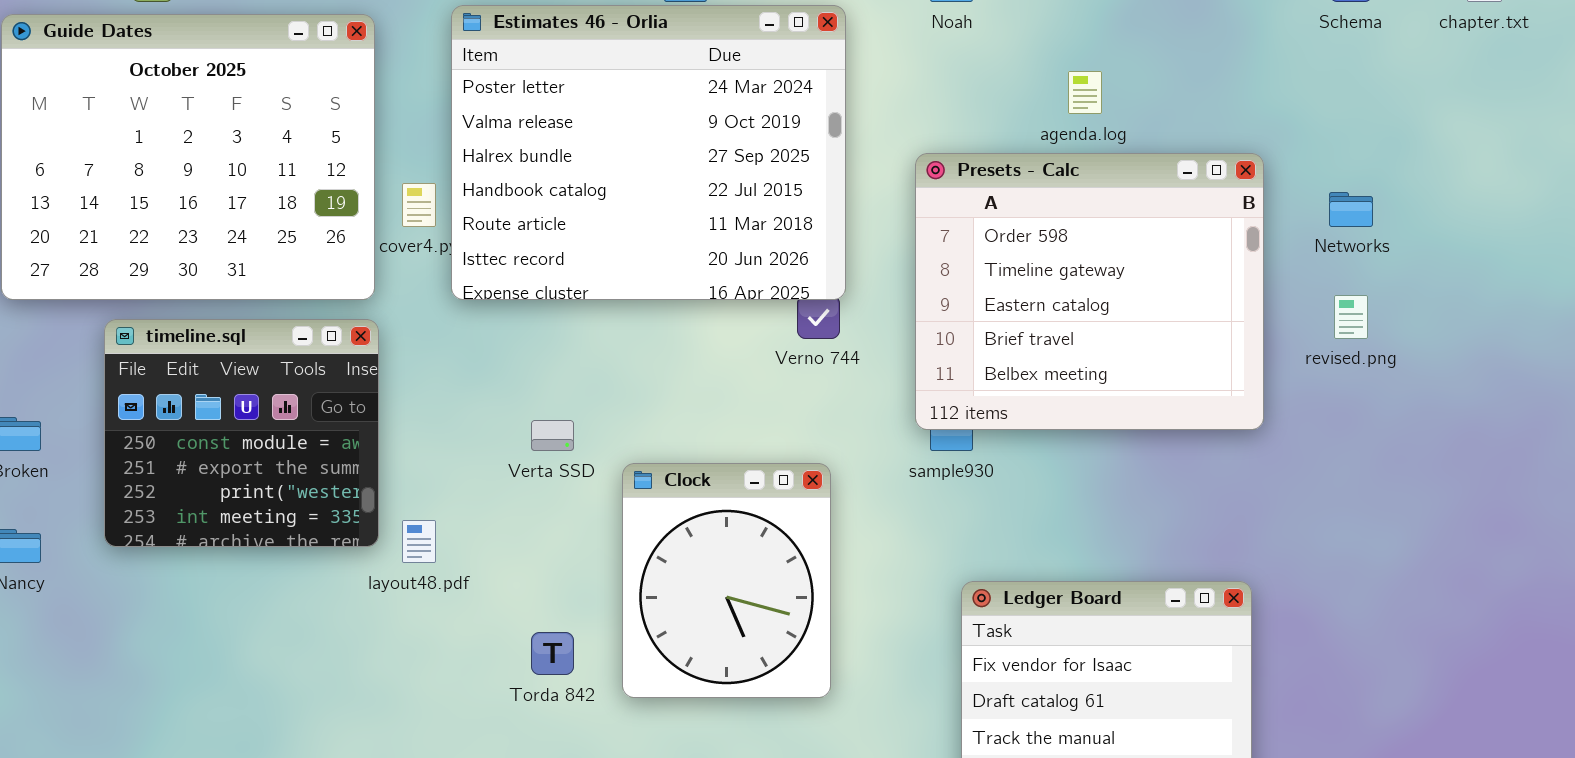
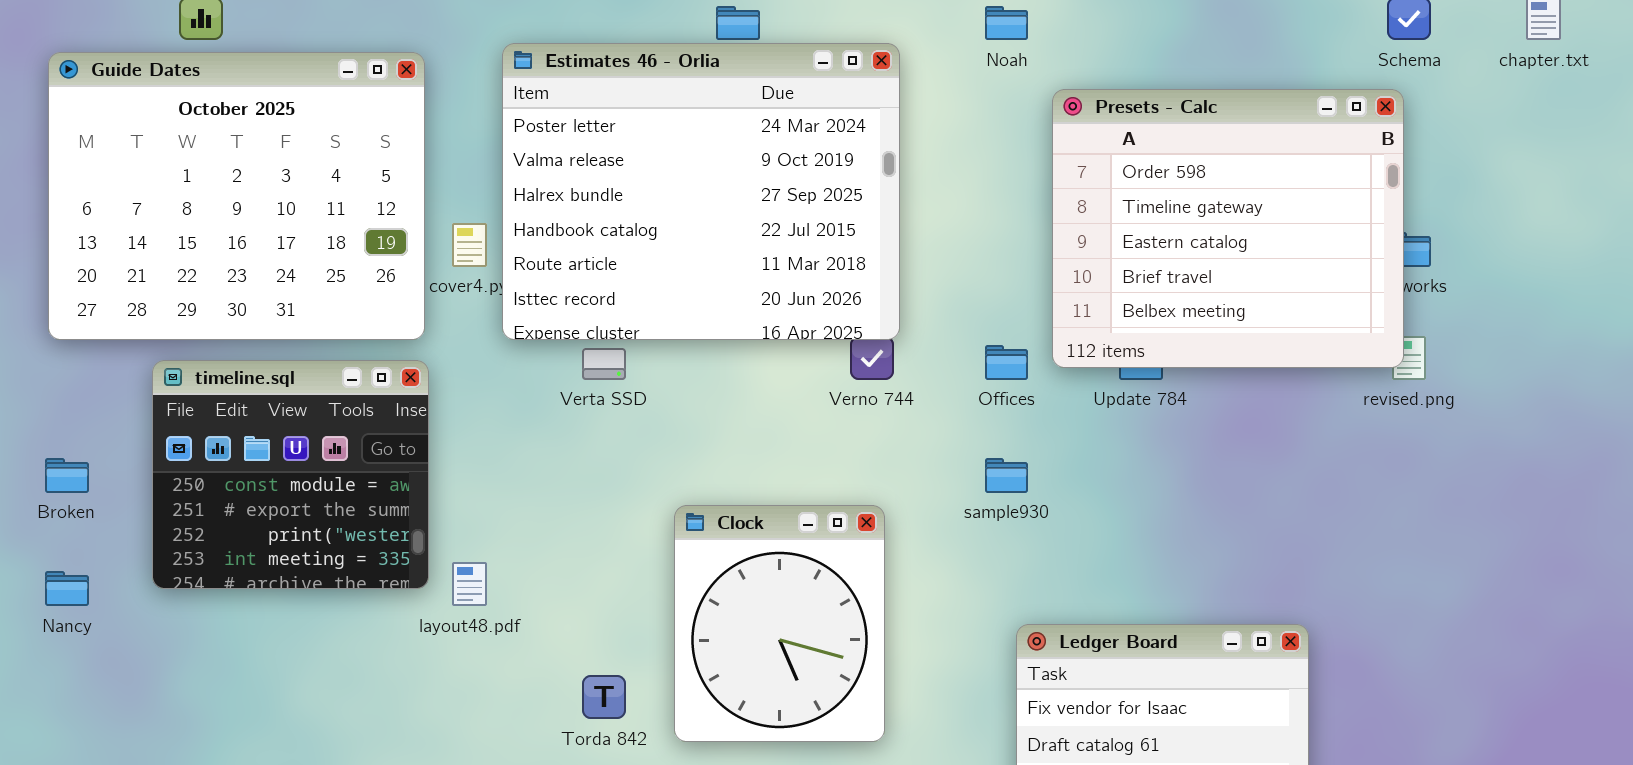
Presets - Calc: [915,153,1264,430] -> [1052,89,1404,368], moved
Verta SSD: [531,420,574,451] -> [582,348,626,380], moved

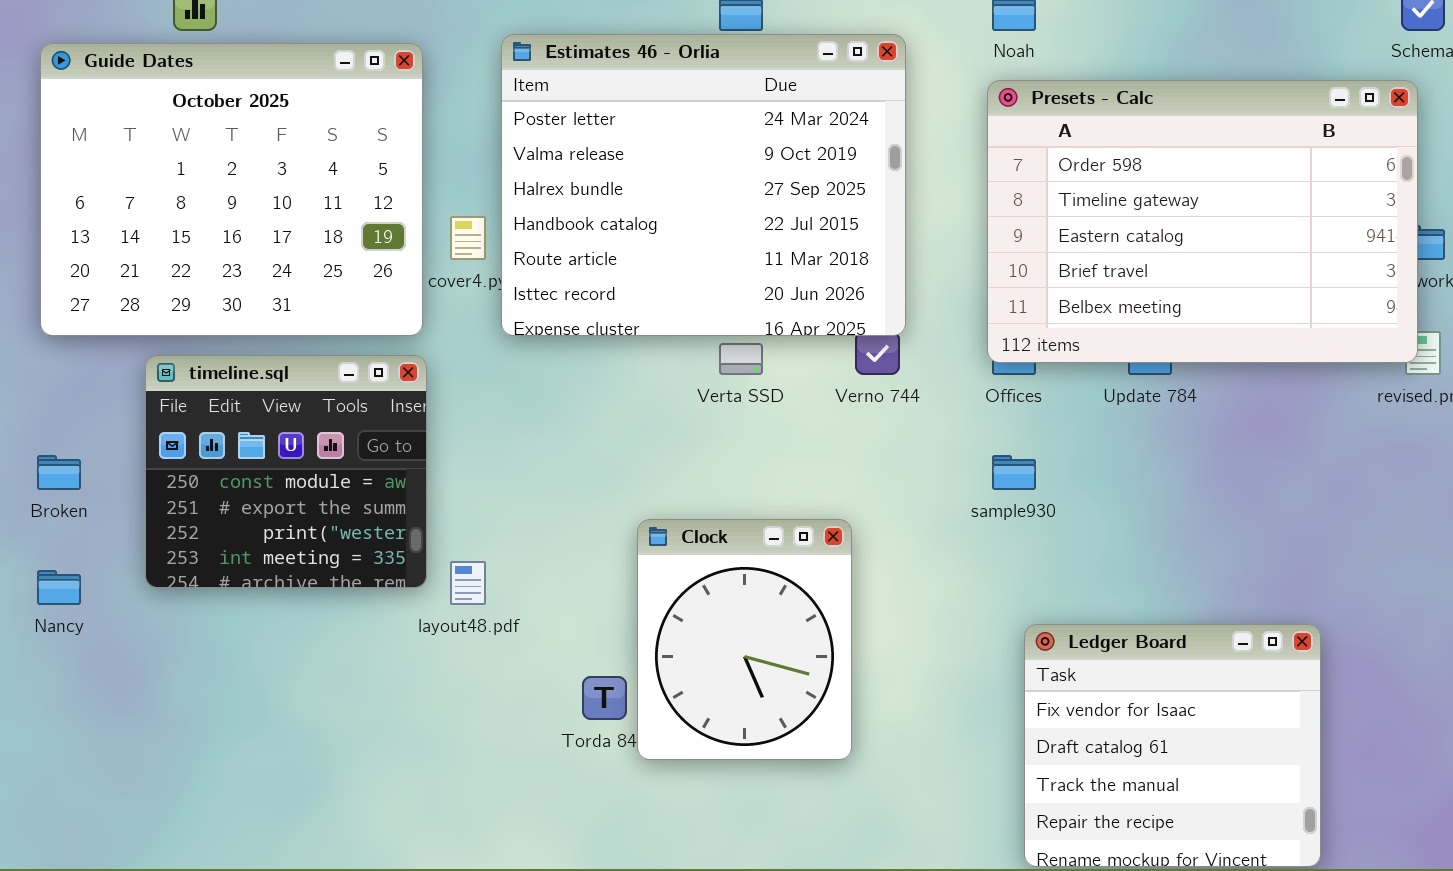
Presets - Calc: [1052,89,1404,368] -> [987,80,1418,363], resized
Verta SSD: [582,348,626,380] -> [719,343,763,375], moved
Clock: [674,505,885,742] -> [637,519,852,760], moved

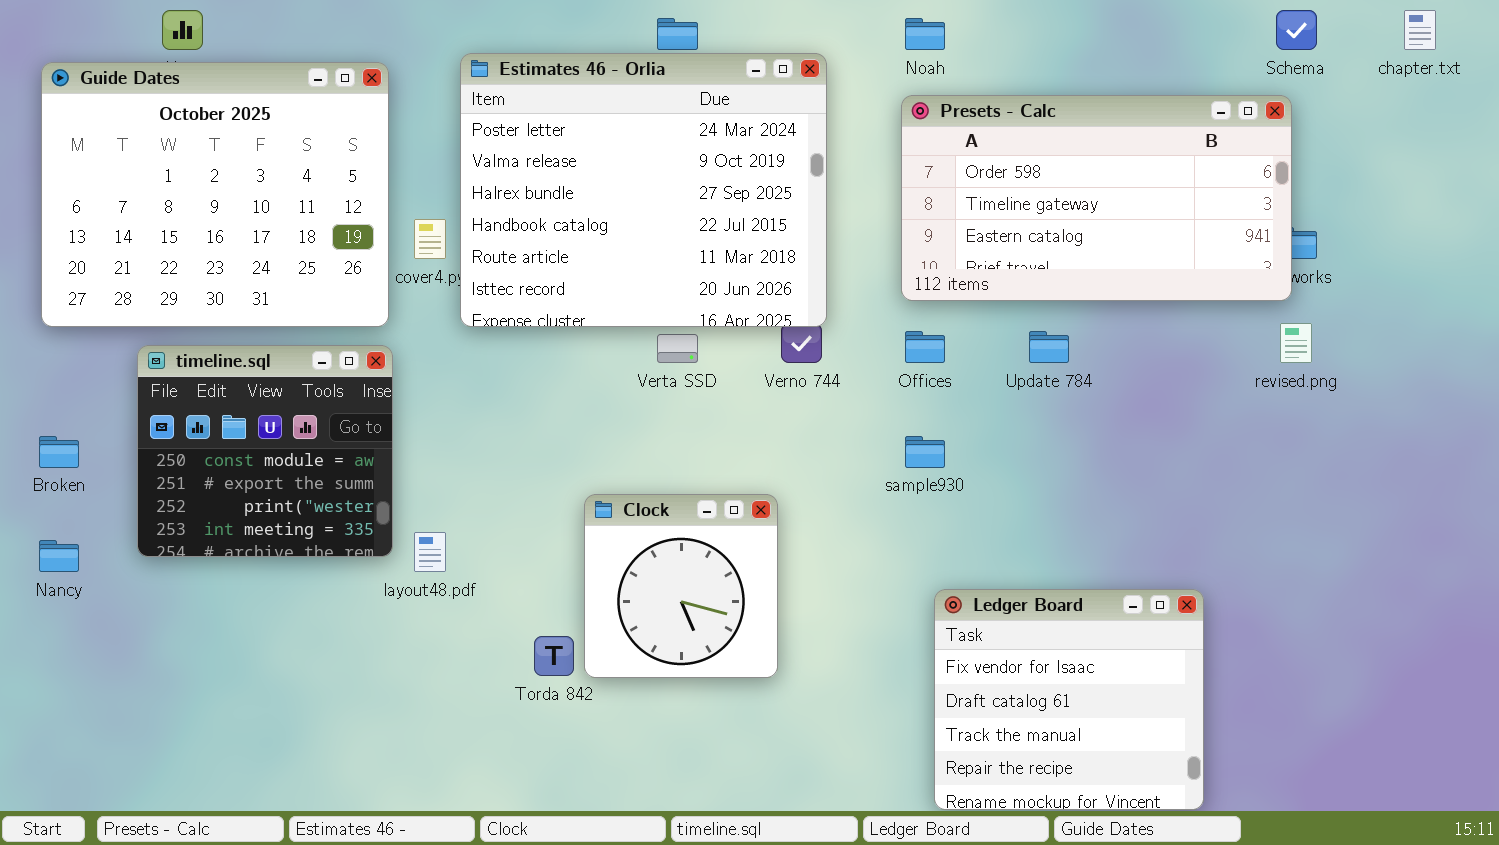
Presets - Calc: [987,80,1418,363] -> [901,95,1292,301], resized
Clock: [637,519,852,760] -> [584,494,778,678], resized

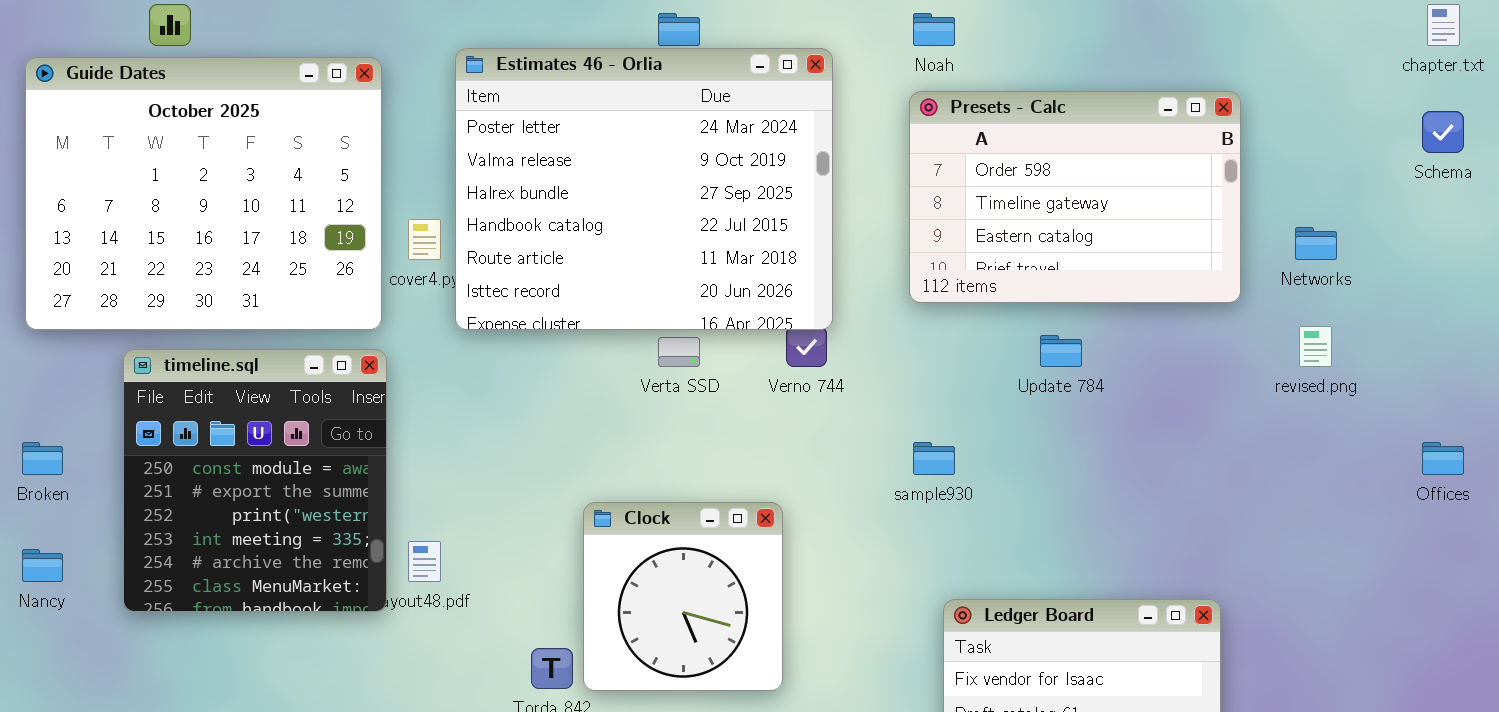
Schema: [1276,10,1317,50] -> [1422,111,1464,153], moved
Presets - Calc: [901,95,1292,301] -> [909,91,1241,303], resized
Offices: [905,331,945,363] -> [1422,442,1464,475], moved
timeline.sql: [137,345,393,557] -> [123,349,387,612], resized

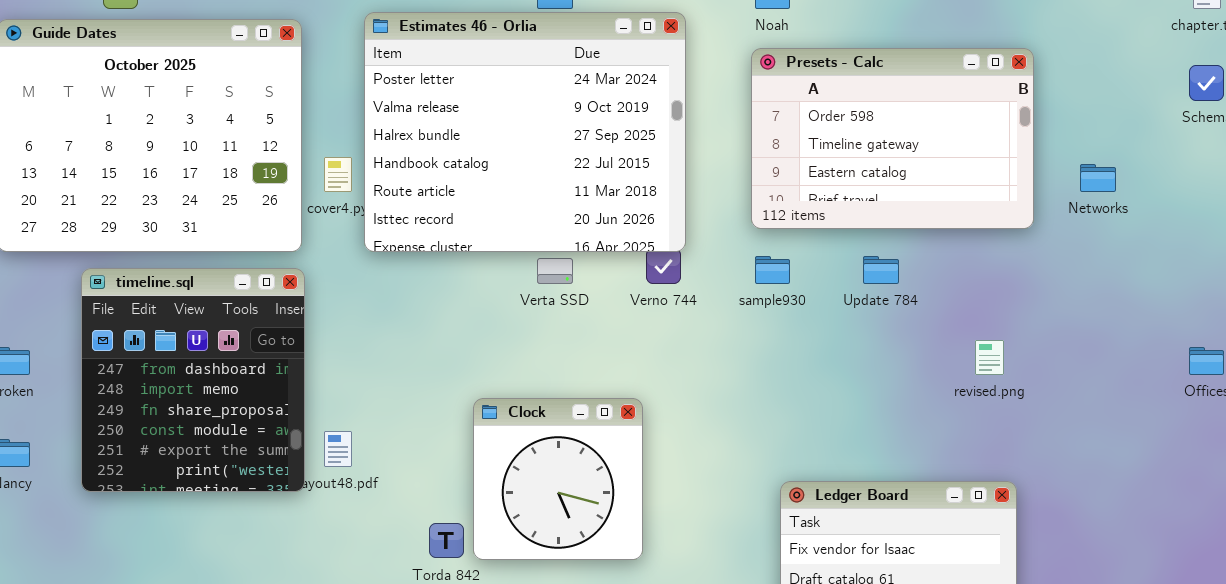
revised.png: [1299,326,1332,367] -> [975,340,1004,375], moved
timeline.sql: [123,349,387,612] -> [81,268,305,492], scrolled up 3 rows
sample930: [913,442,955,475] -> [755,256,790,284], moved

